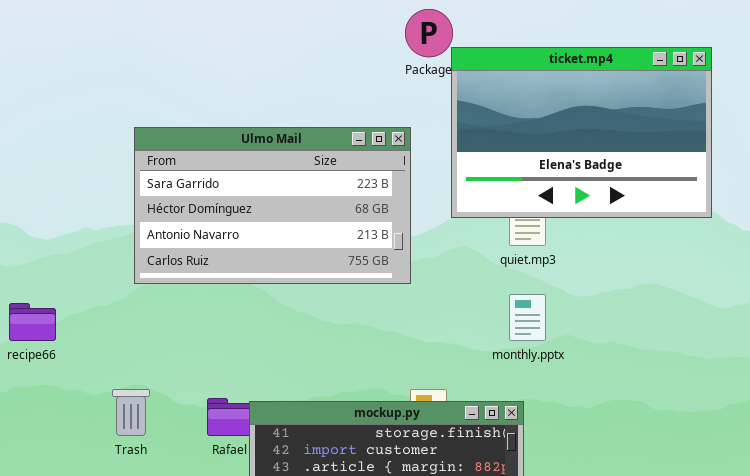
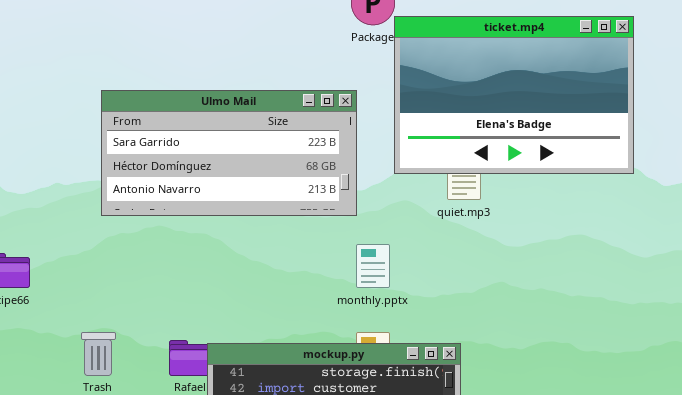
Ulmo Mail: [134,127,411,284] -> [101,90,357,216], resized
monthly.pptx: [509,294,546,341] -> [356,244,390,288], moved

